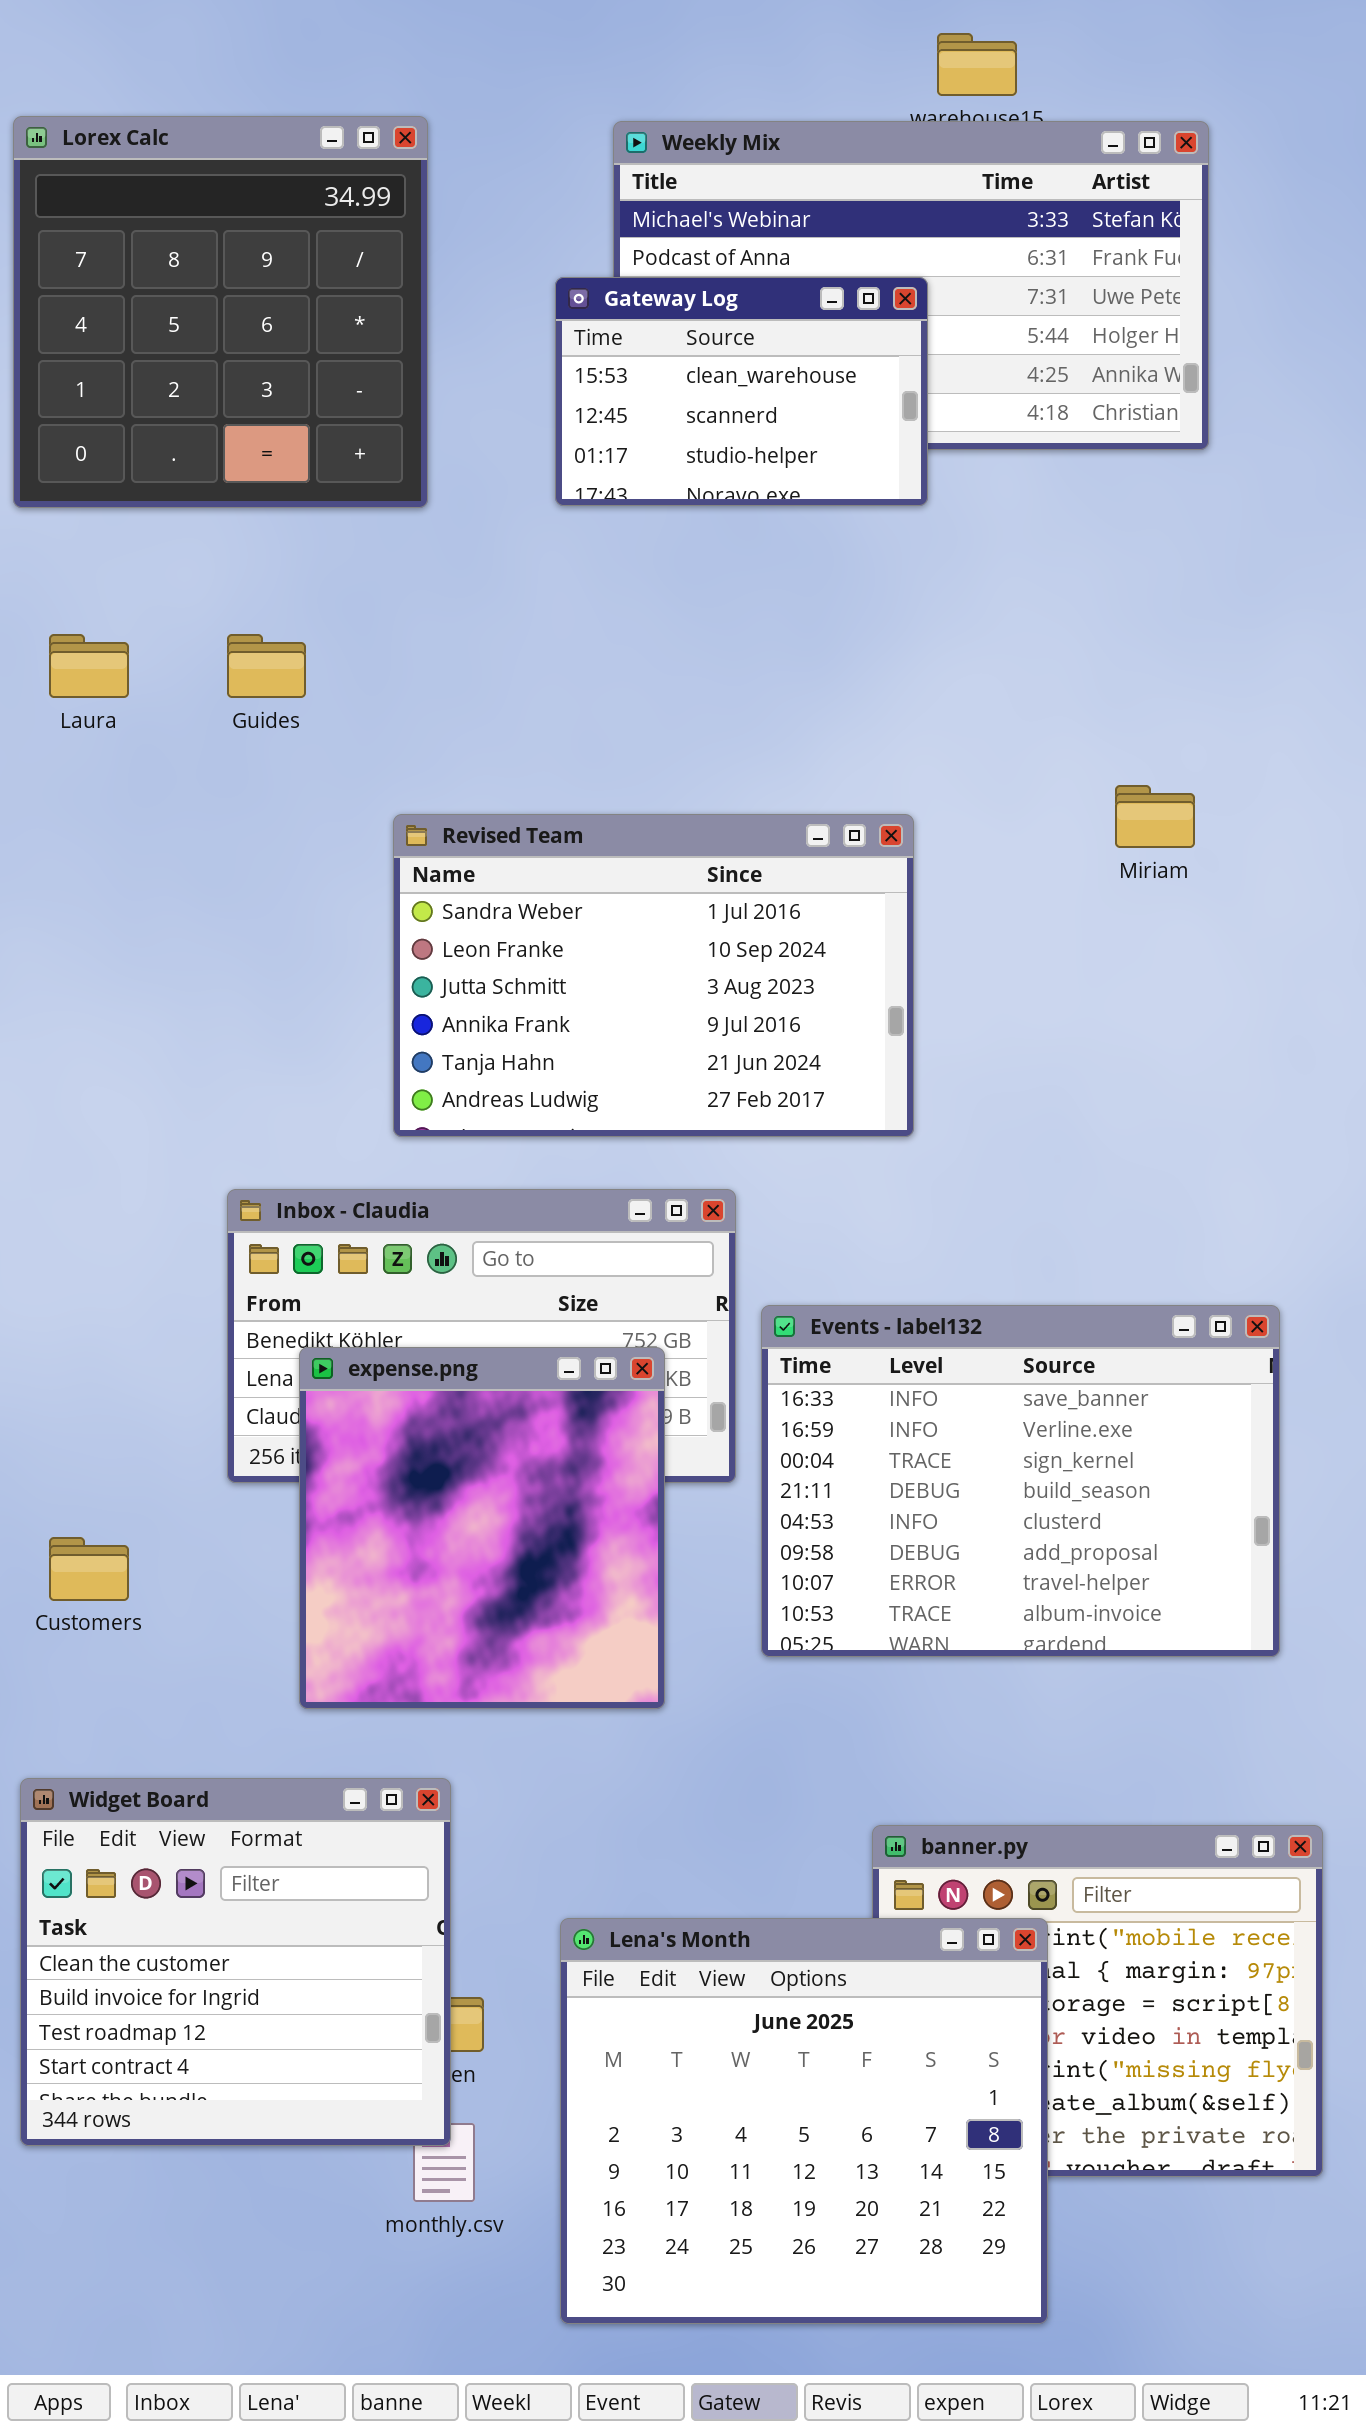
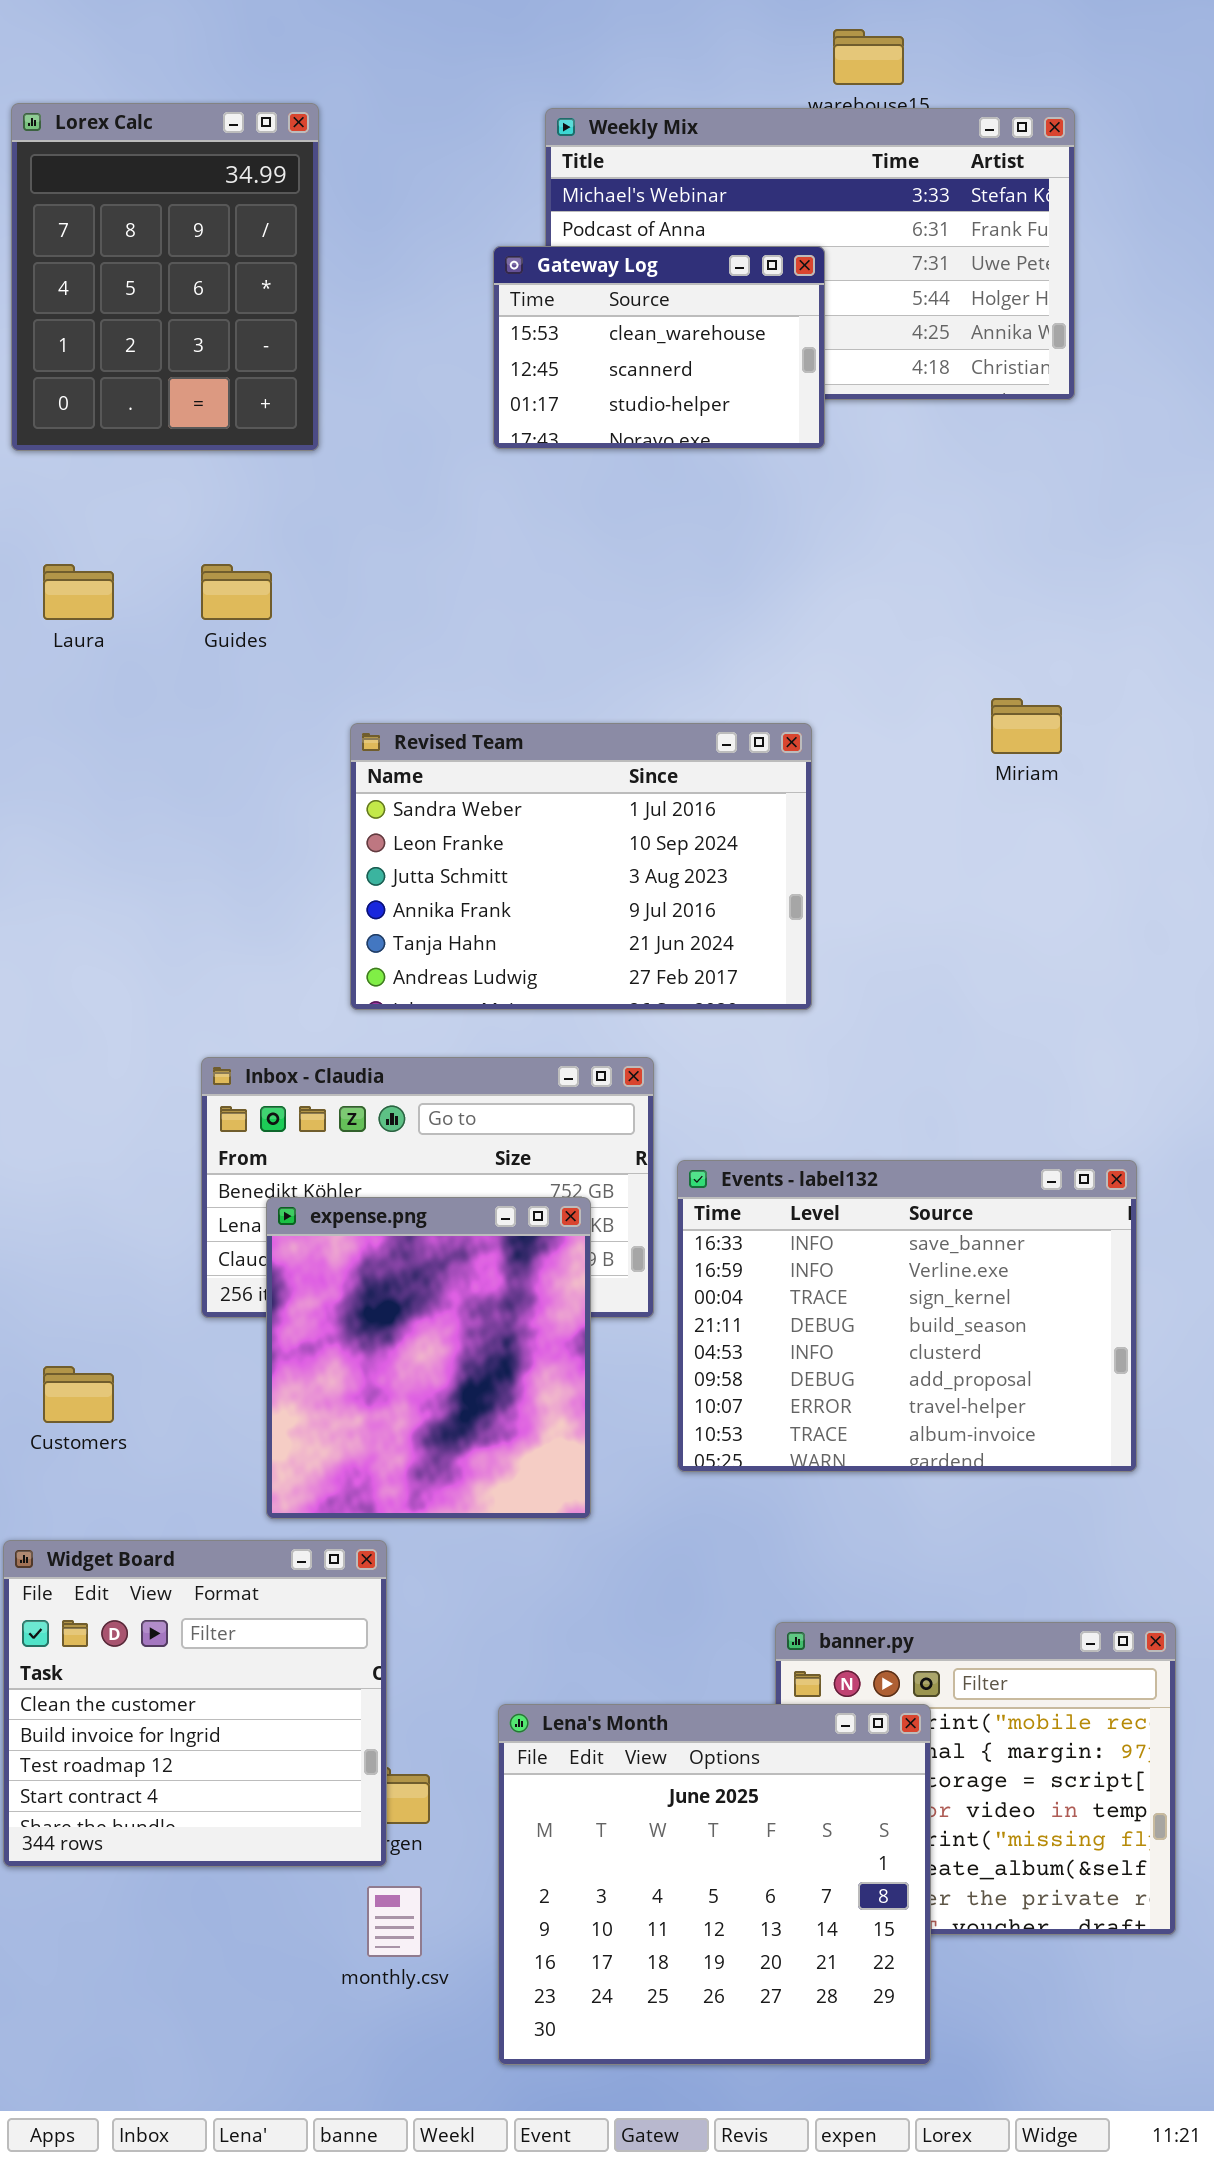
Lorex Calc: [13,116,428,508] -> [11,103,319,451], resized
Widget Board: [20,1778,451,2146] -> [3,1540,387,1867], moved

